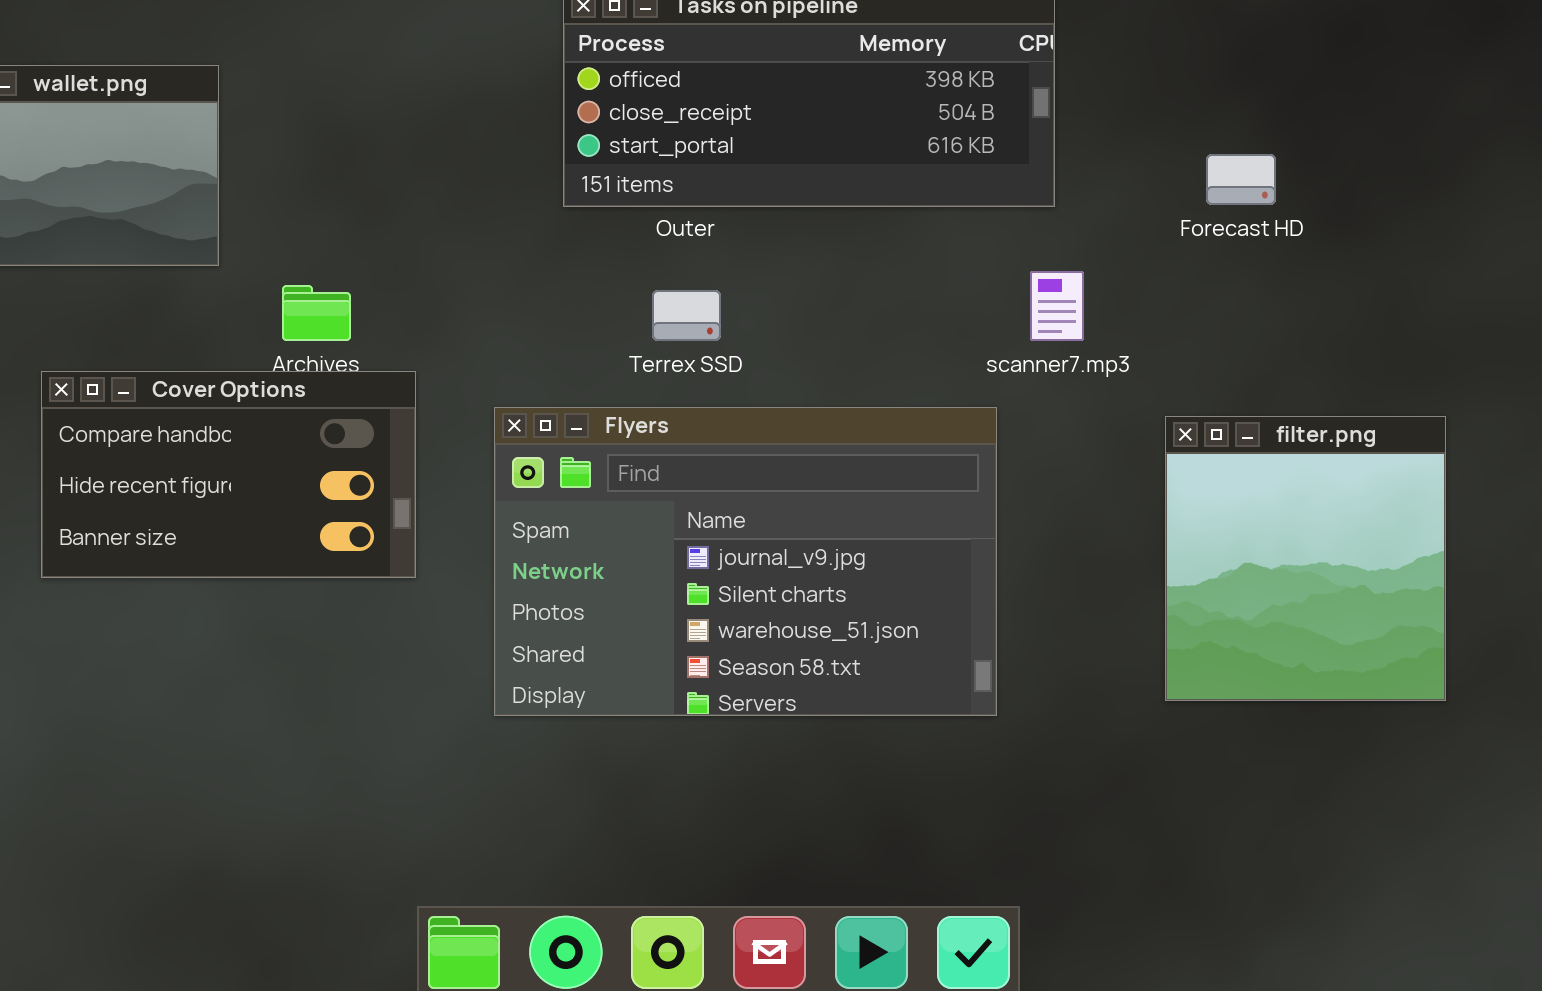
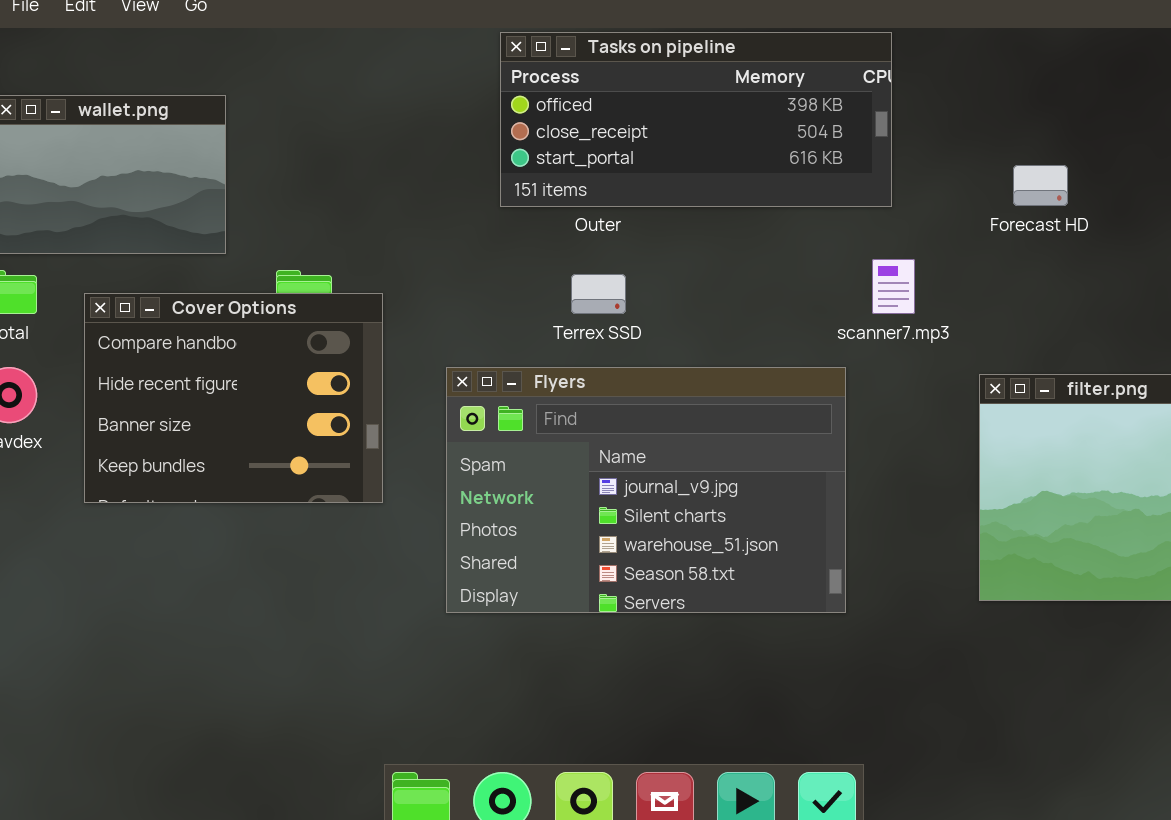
Cover Options: [41,371,416,578] -> [84,293,383,503], resized

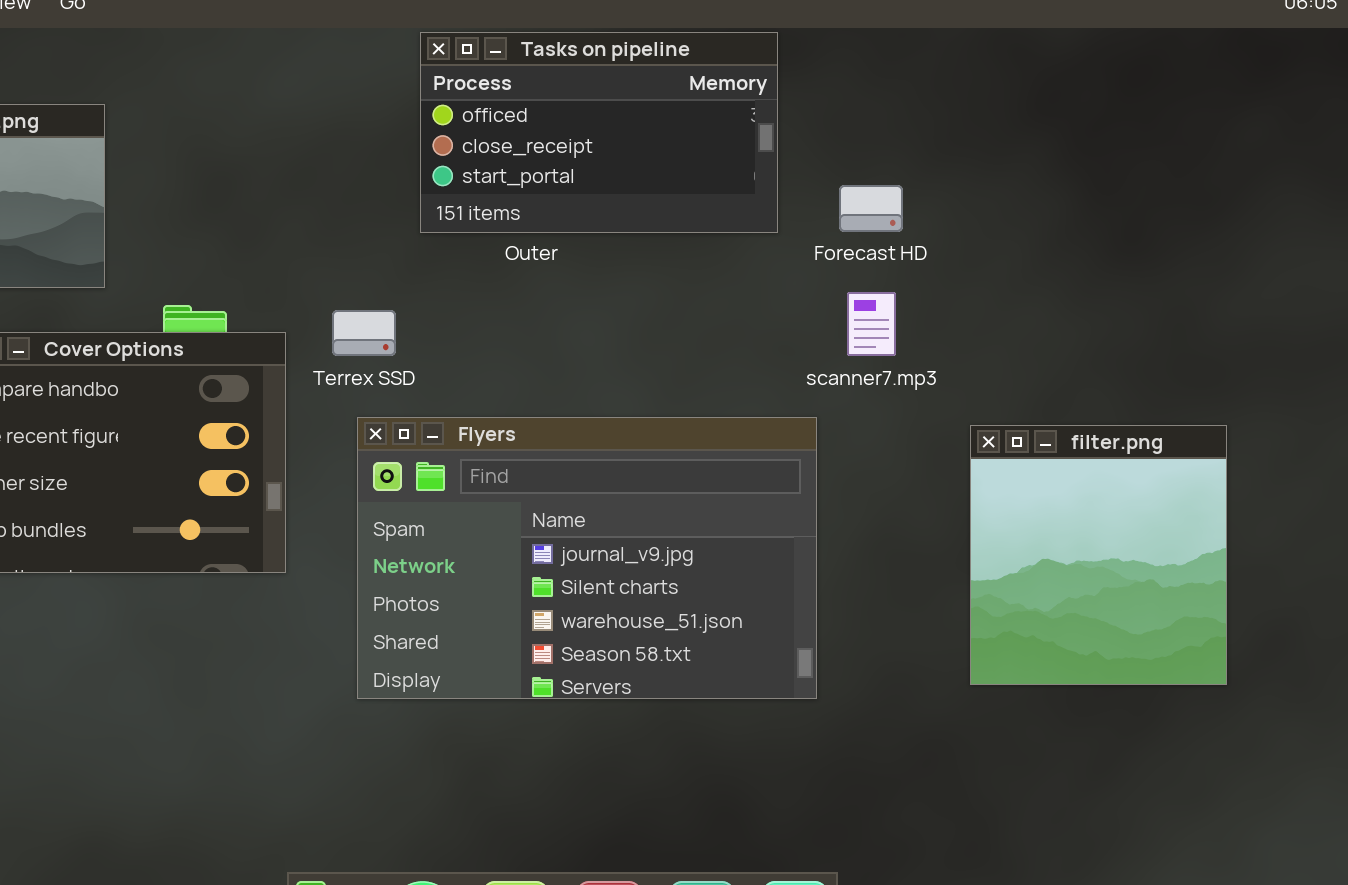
Tasks on pipeline: [500,32,892,207] -> [420,32,778,233], resized
Forecast HD: [1013,165,1068,206] -> [839,185,903,232], moved
Terrex SSD: [571,274,626,314] -> [332,310,396,356], moved

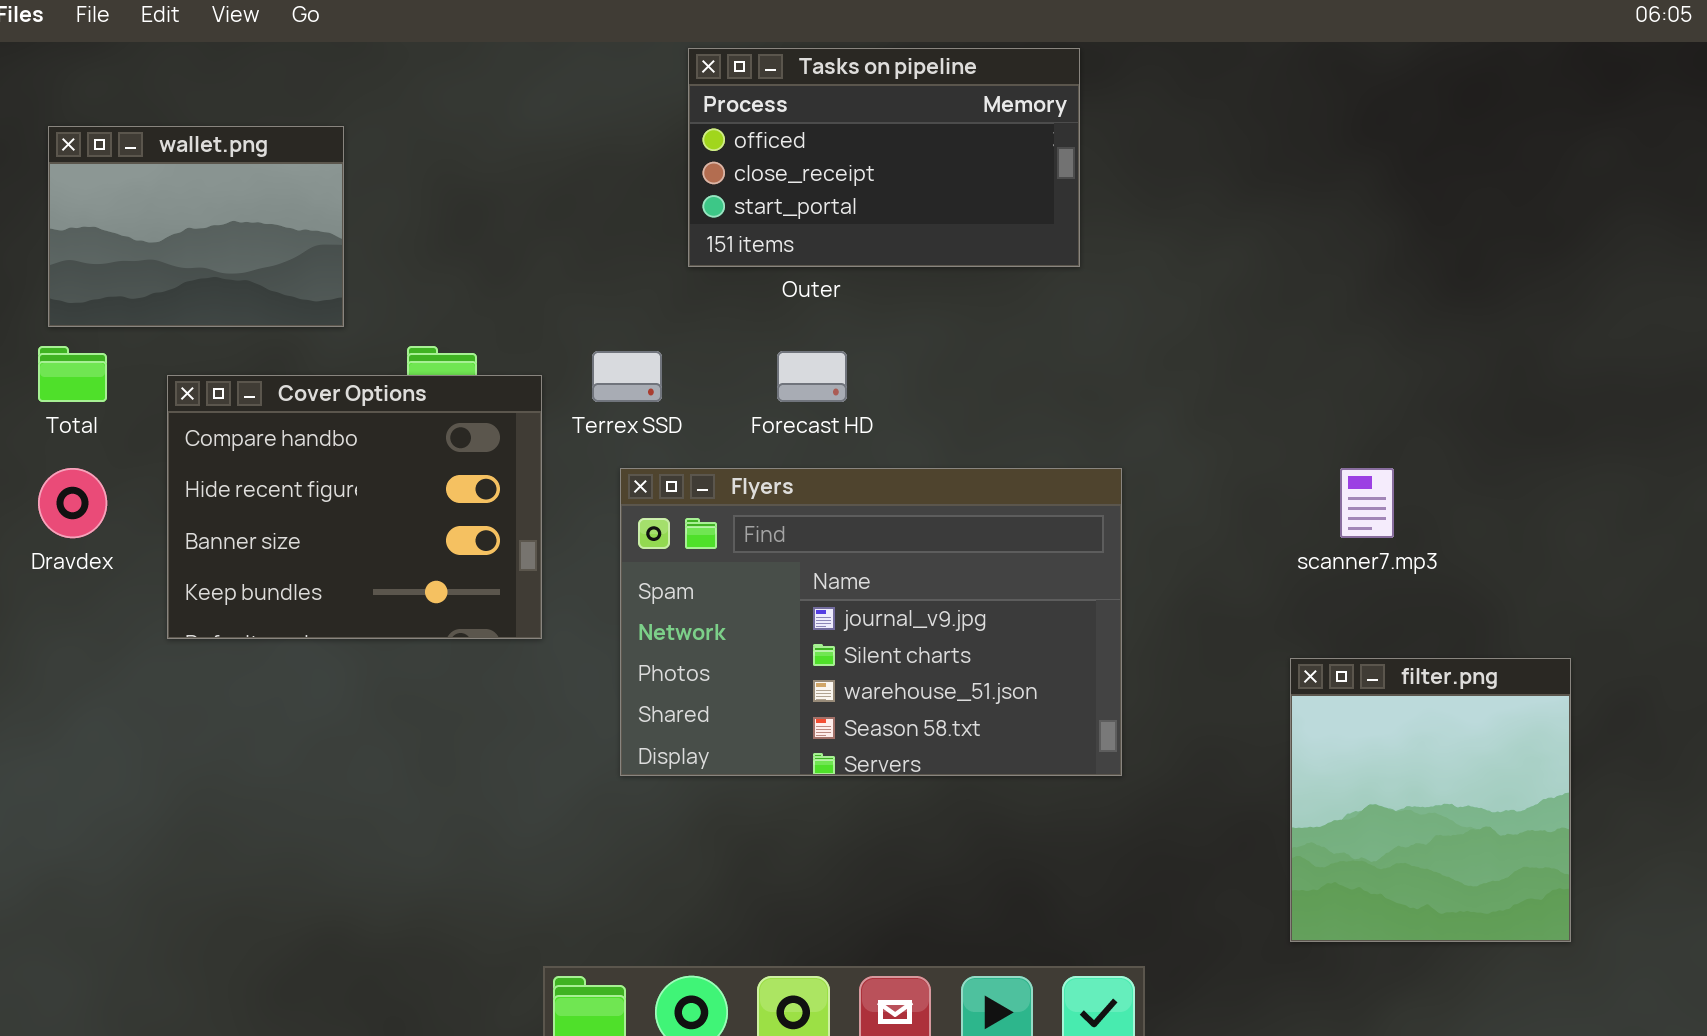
Forecast HD: [839,185,903,232] -> [777,351,847,402], moved
scanner7.mp3: [847,292,896,356] -> [1340,468,1394,538], moved
filter.png: [970,425,1227,685] -> [1290,658,1571,942], moved

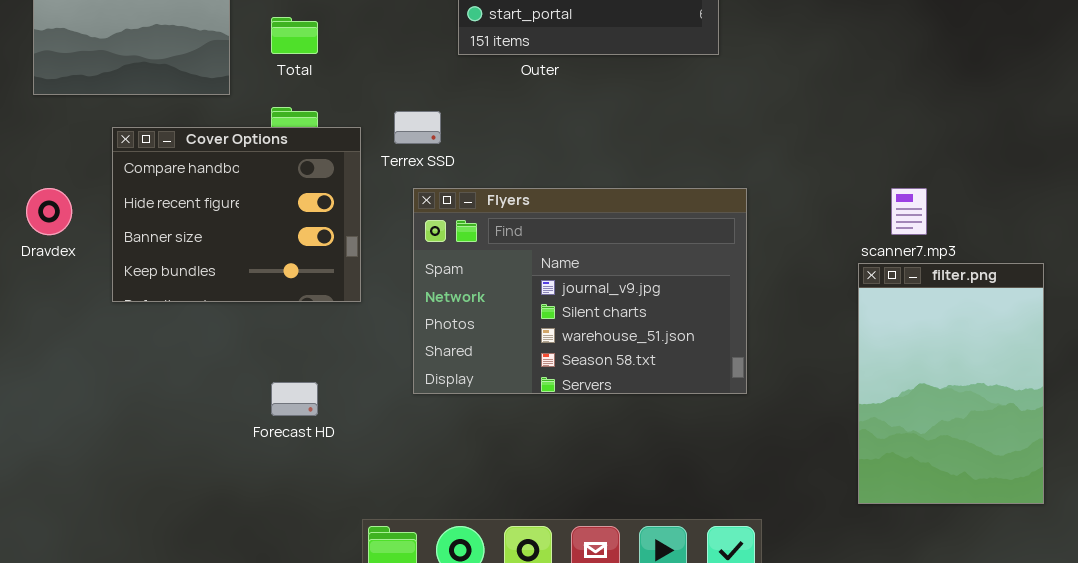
Total: [38,346,107,402] -> [271,17,318,54], moved
Forecast HD: [777,351,847,402] -> [271,382,318,416], moved
filter.png: [1290,658,1571,942] -> [858,263,1044,504], resized

